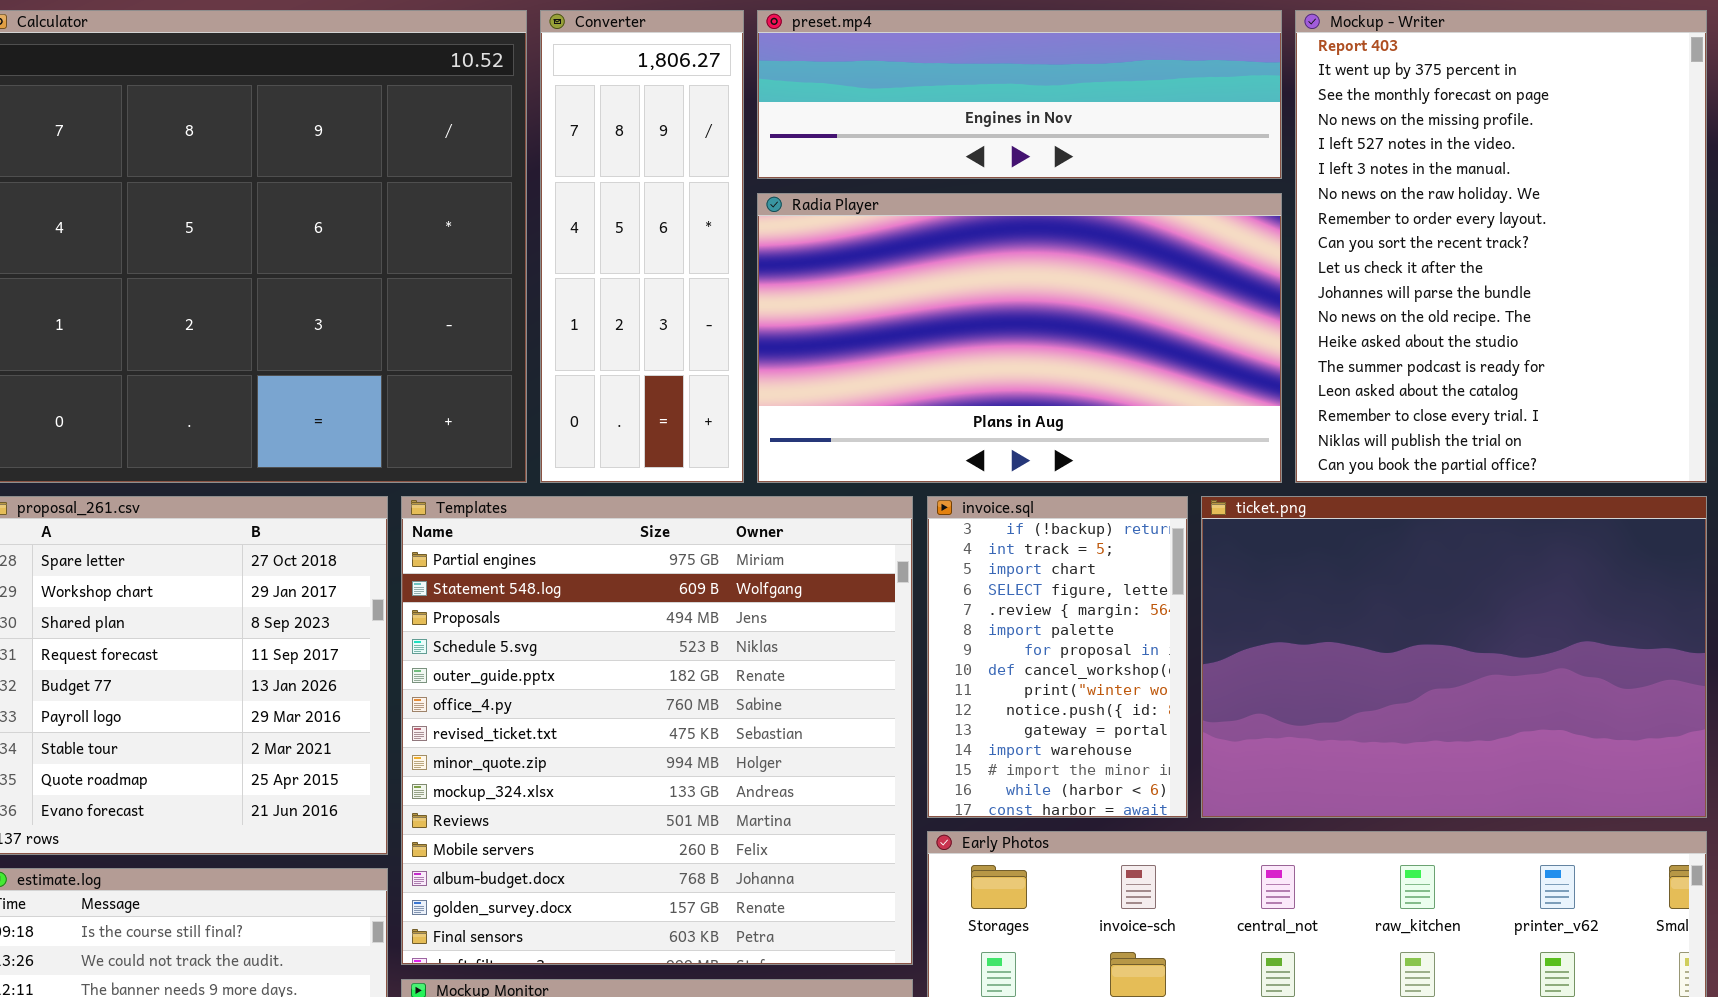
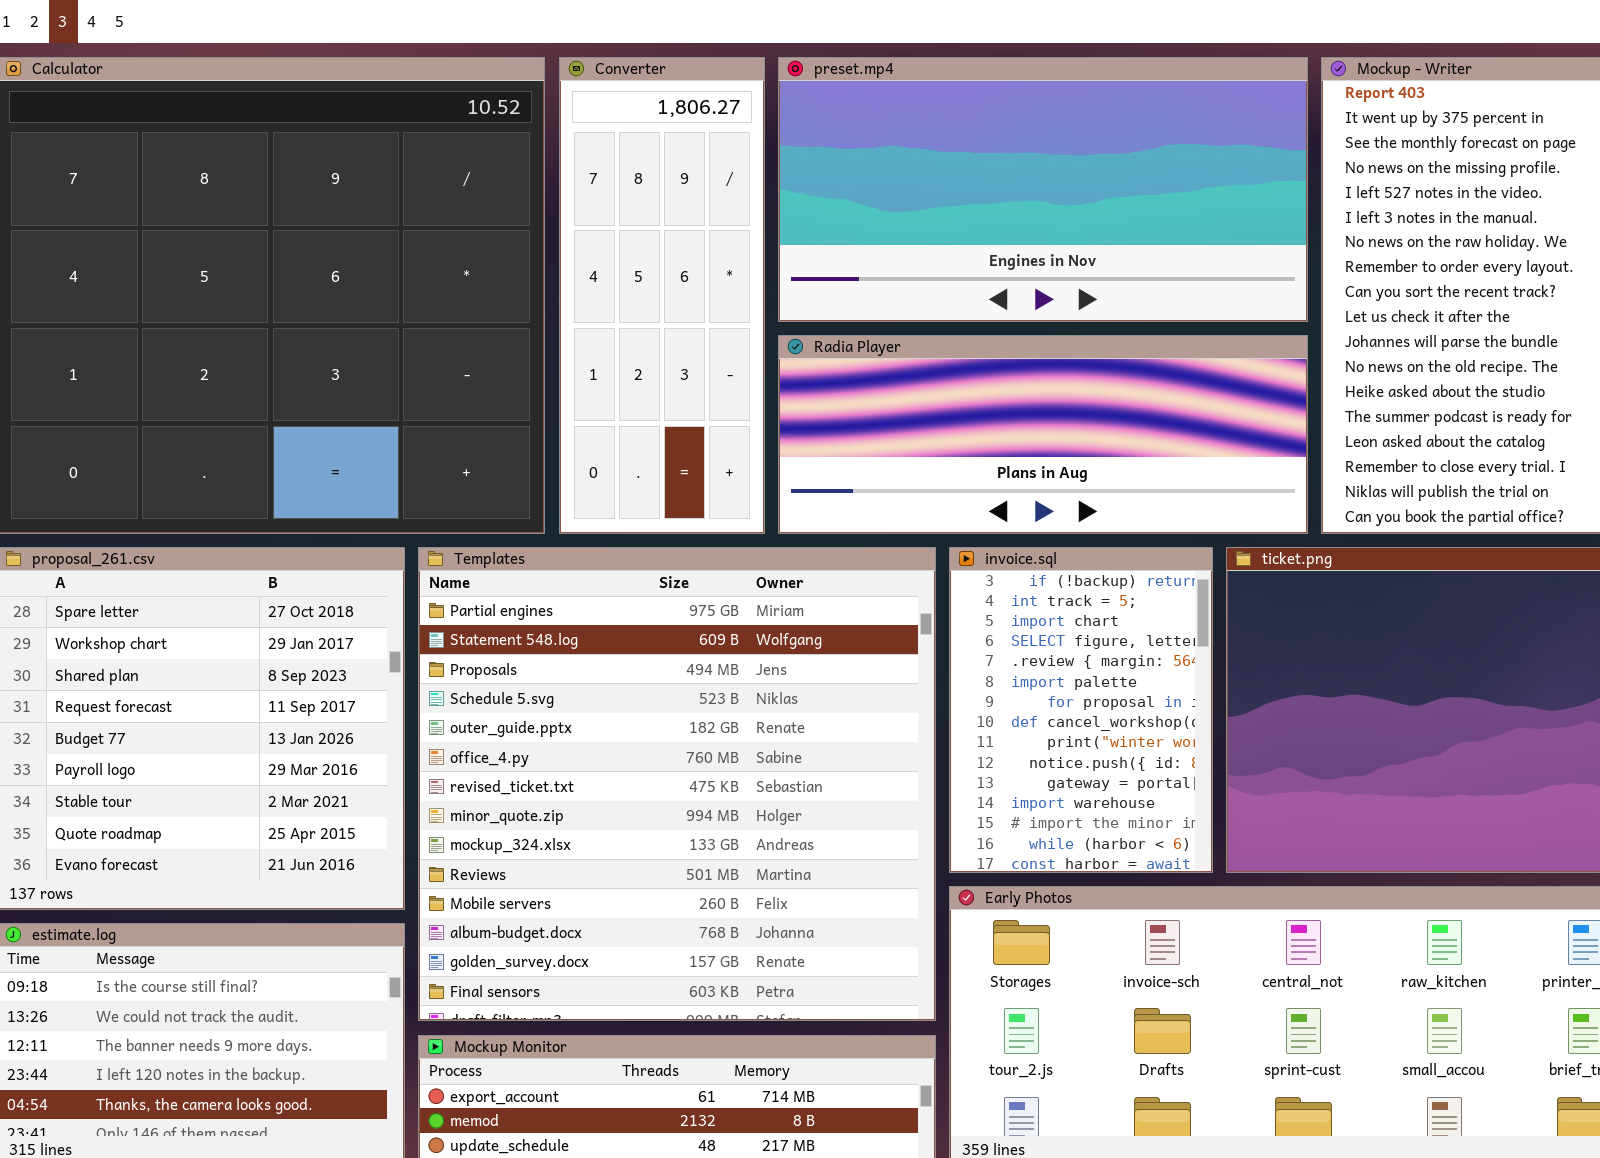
preset.mp4: [757,10,1282,179] -> [778,57,1308,322], resized
Radia Player: [757,193,1282,483] -> [778,335,1308,534], resized

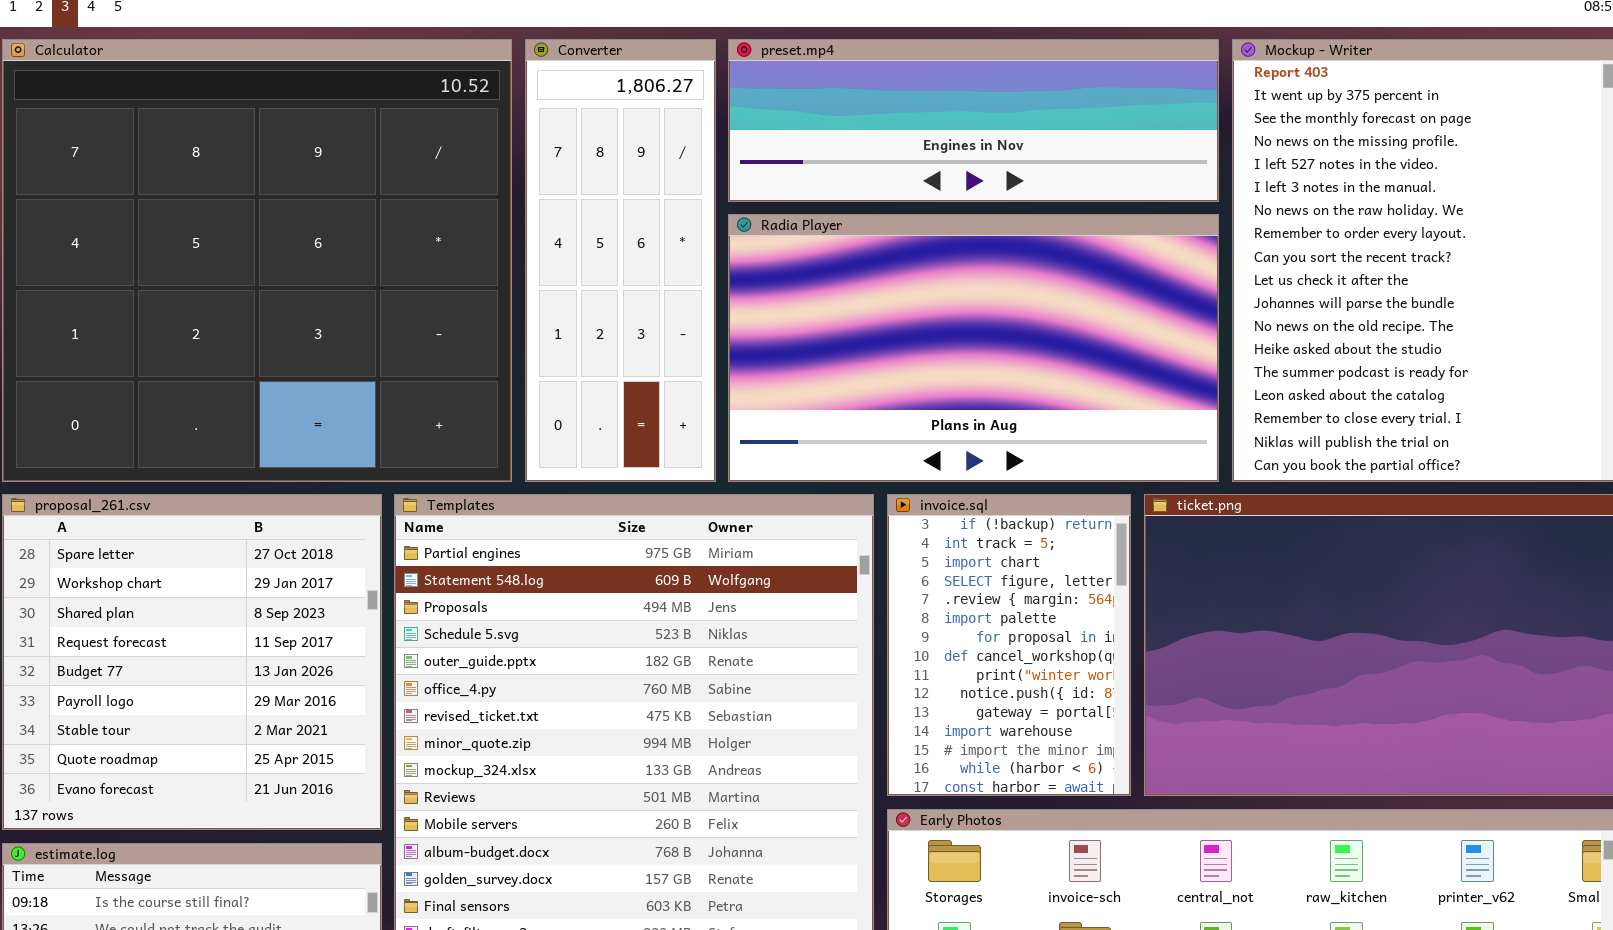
preset.mp4: [778,57,1308,322] -> [728,39,1219,202], resized
Radia Player: [778,335,1308,534] -> [728,214,1219,482], resized

